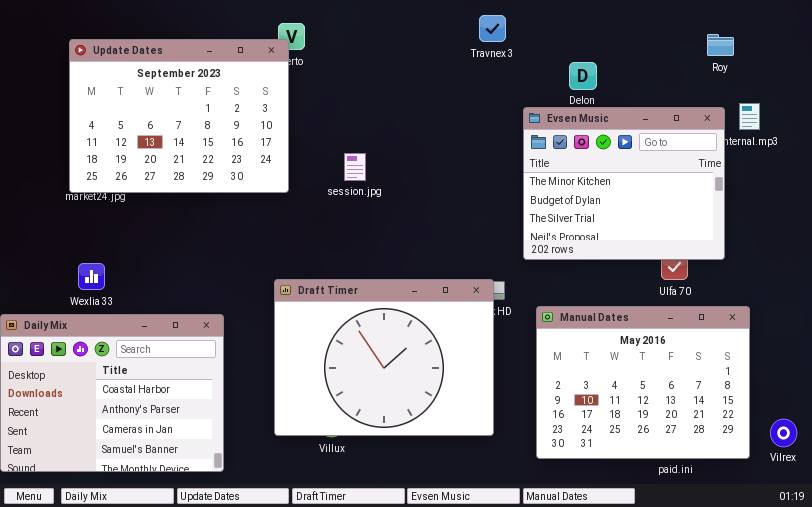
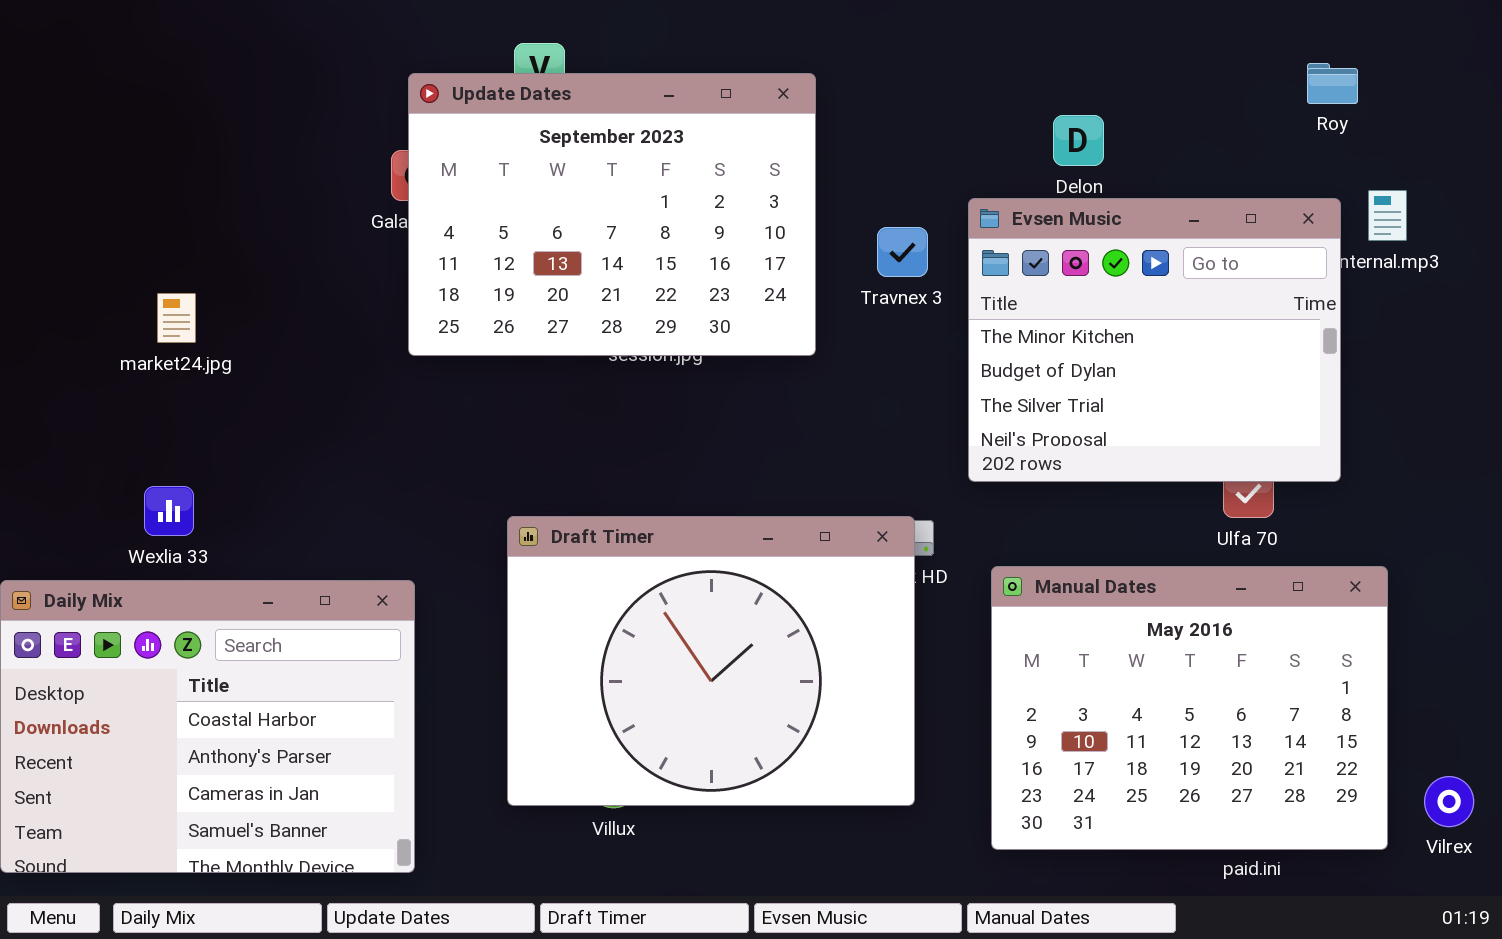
Travnex 3: [479,15,506,42] -> [877,227,928,277], moved
Update Dates: [69,39,289,193] -> [408,73,816,356], moved

